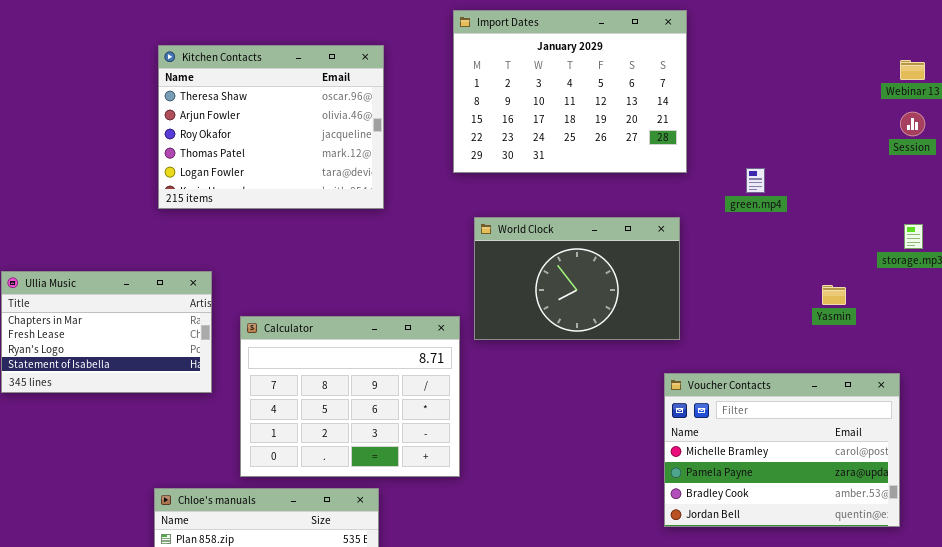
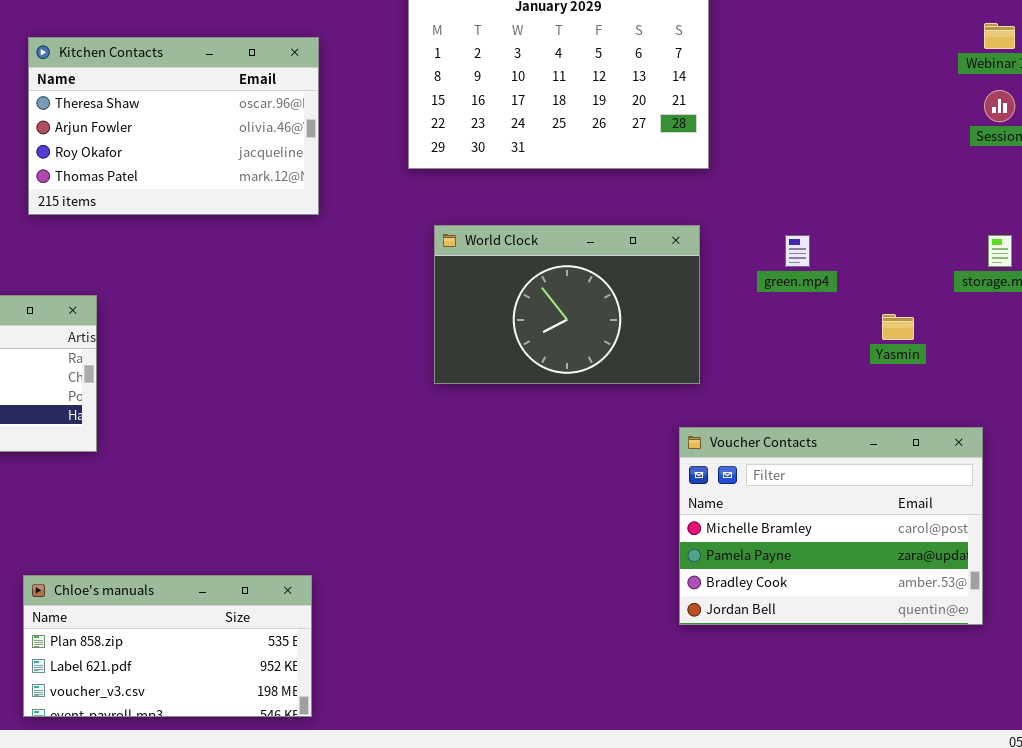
Kitchen Contacts: [158,45,384,209] -> [28,37,319,215], resized
green.mp4: [746,168,765,193] -> [785,235,810,267], moved
Calculator: [240,316,460,477] -> none, closed

